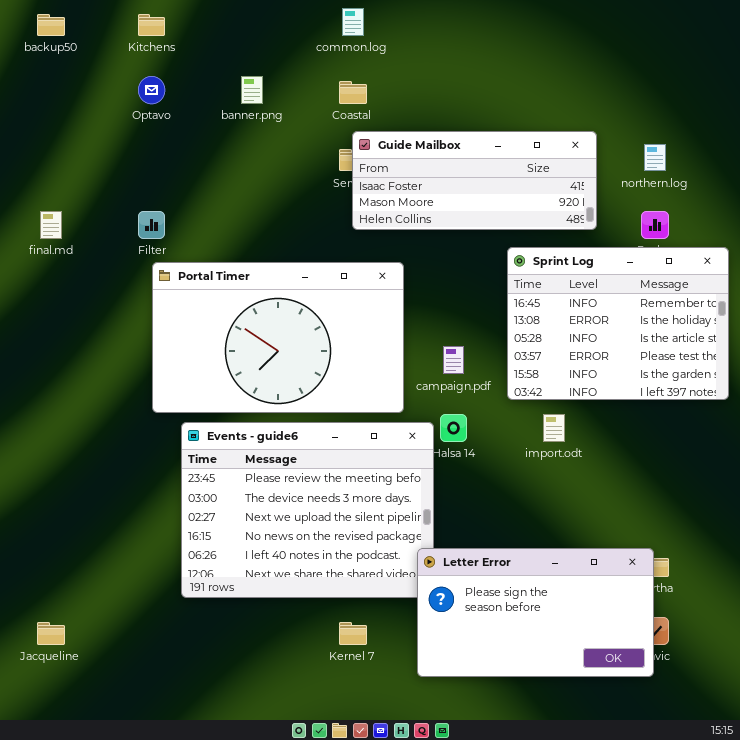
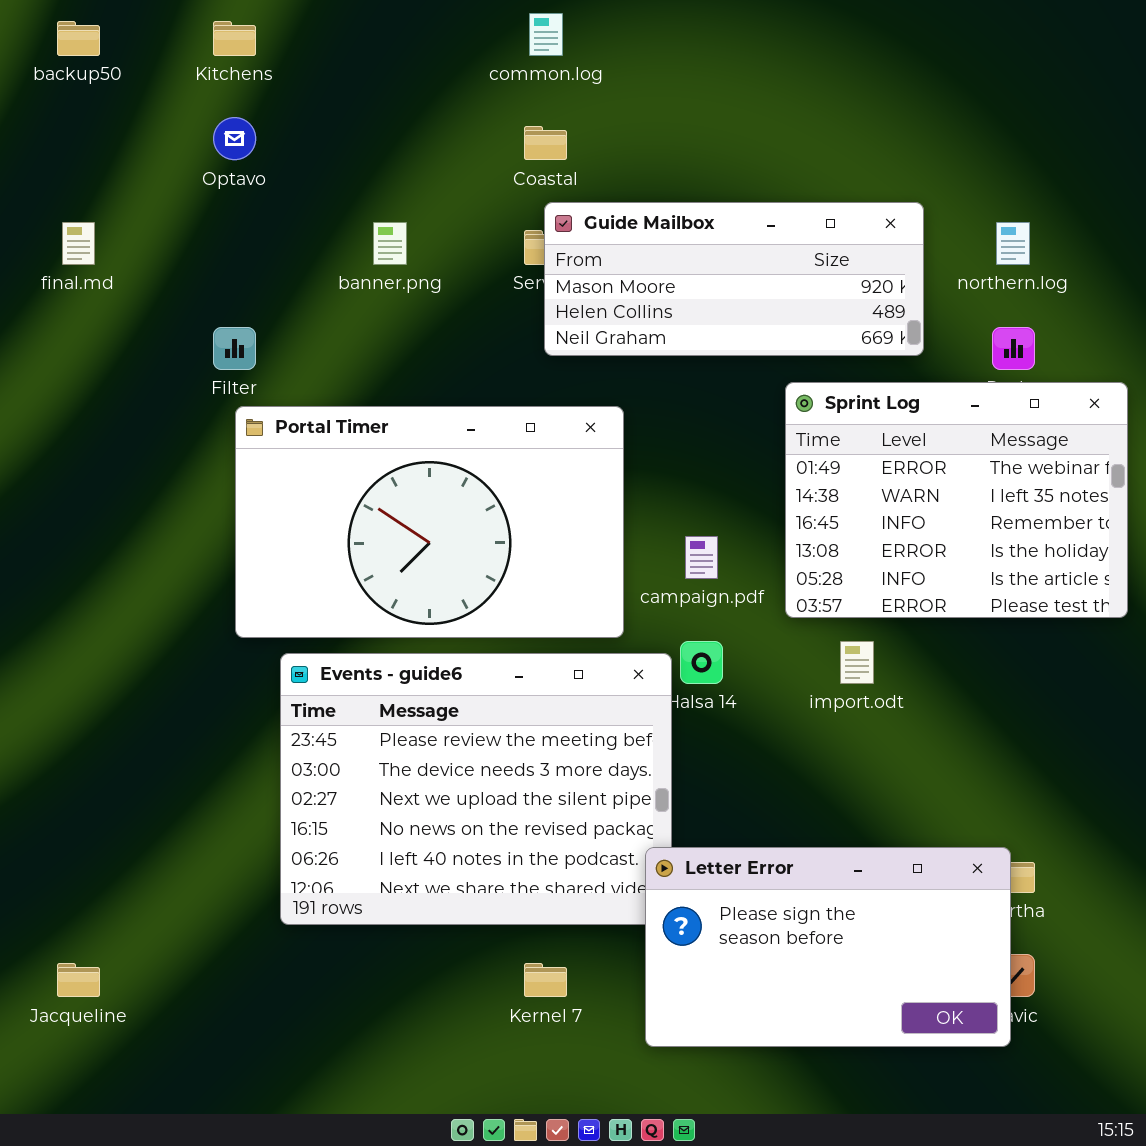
banner.png: [241,76,263,104] -> [373,222,407,265], moved
Guide Mailbox: [352,131,597,230] -> [544,202,924,356], scrolled down 1 row
final.md: [40,211,62,239] -> [62,222,95,265], moved
Sprint Log: [507,247,729,400] -> [785,382,1128,618], scrolled up 2 rows

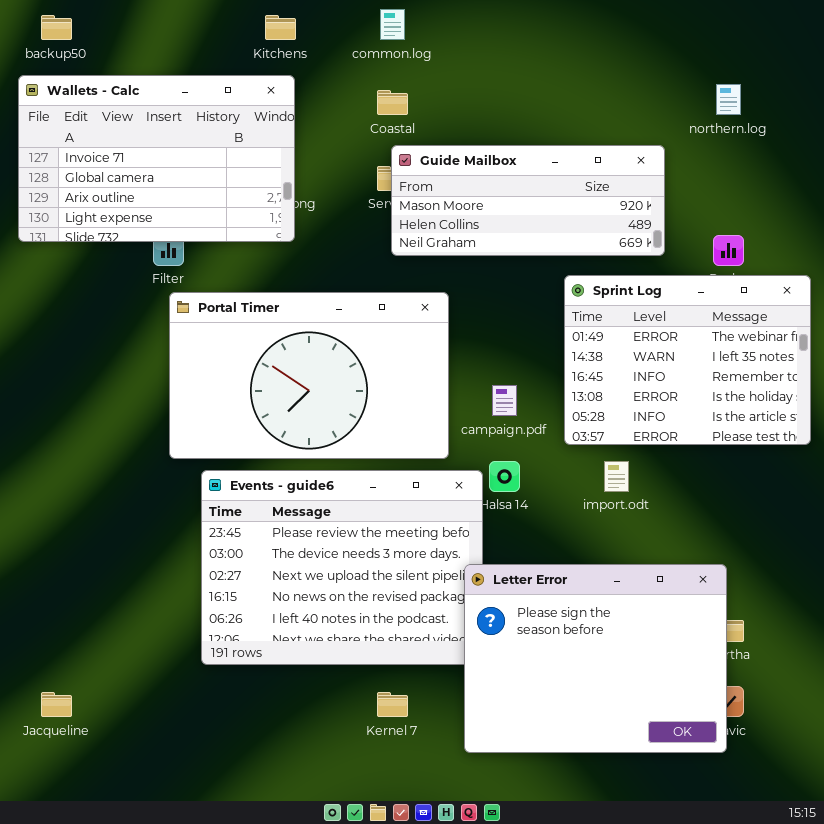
Kitchens: [213,21,256,56] -> [265,15,296,40], moved
Wallets - Calc: none -> [18,75,295,242], opened
northern.log: [996,222,1030,265] -> [716,84,741,115], moved
Letter Error: [645,847,1011,1047] -> [464,564,727,753], resized

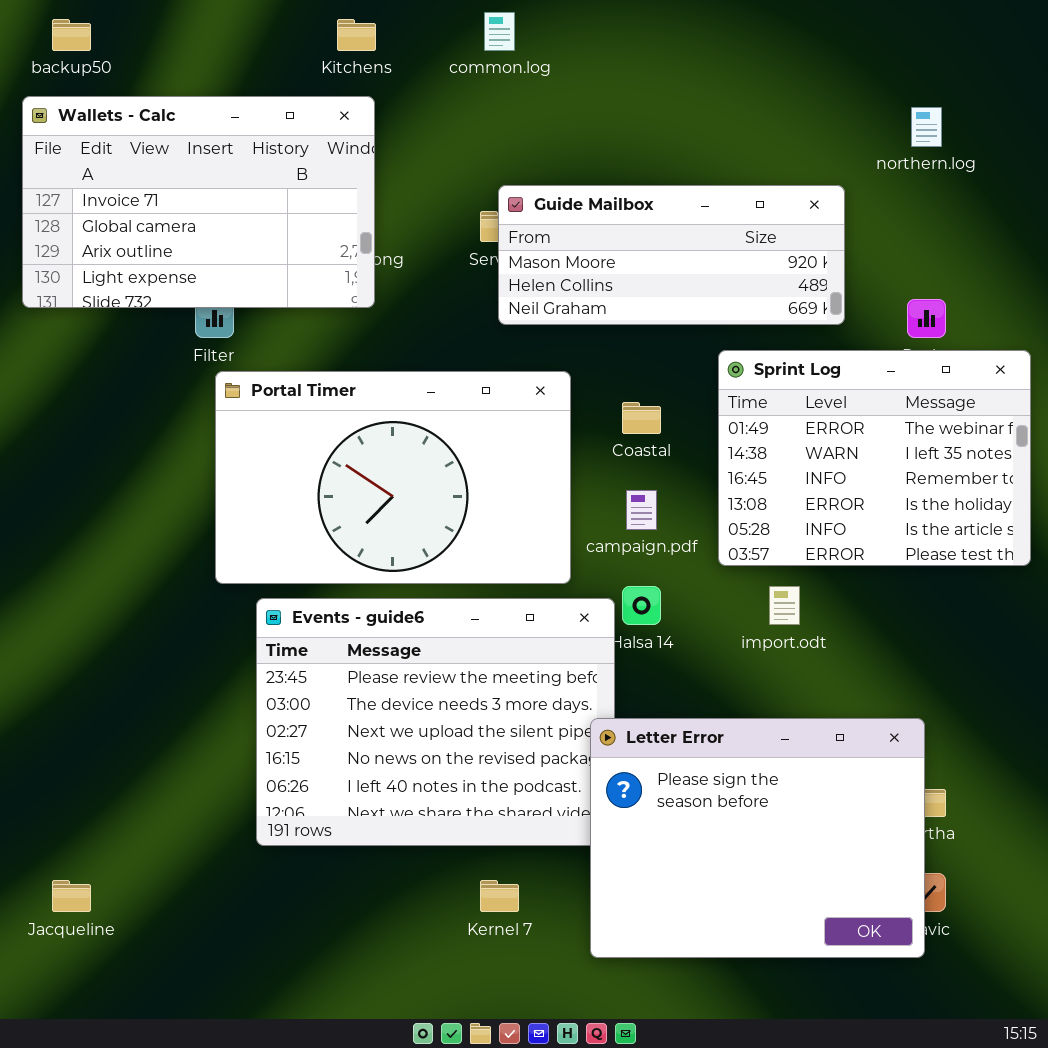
Coastal: [377,90,408,115] -> [622,402,661,434], moved

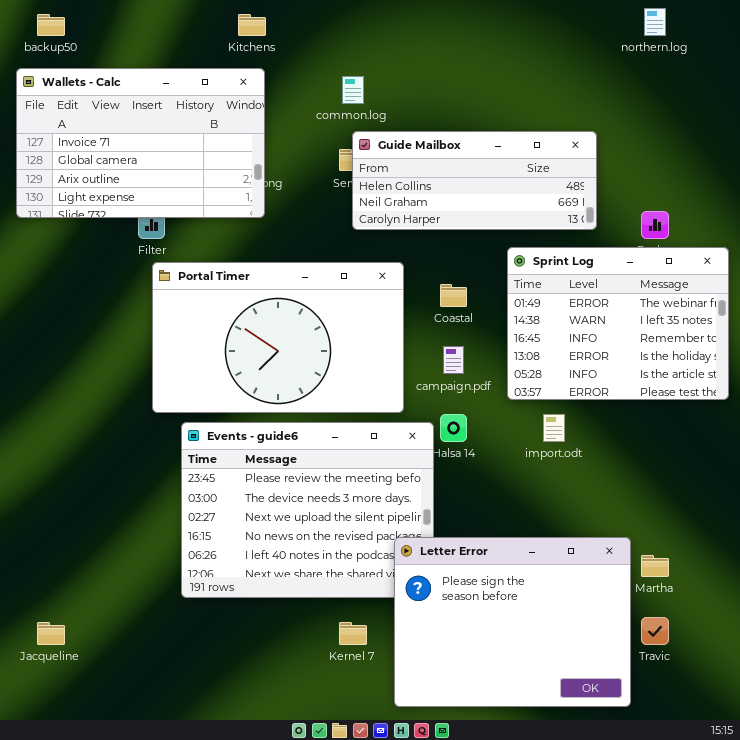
common.log: [484,12,515,51] -> [342,76,364,104], moved
northern.log: [911,107,942,147] -> [644,8,666,36], moved
Guide Mailbox: [498,185,845,325] -> [352,131,597,230], scrolled down 1 row
Letter Error: [590,718,925,958] -> [394,537,631,707], moved

